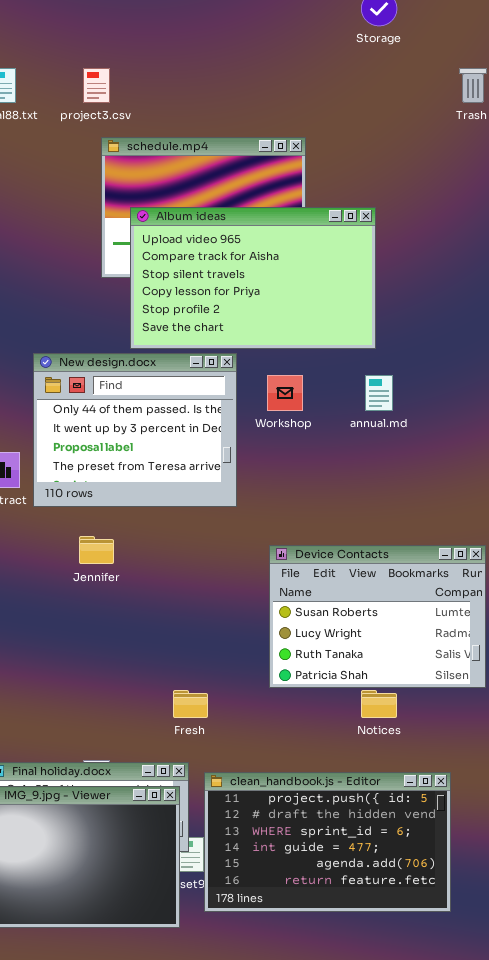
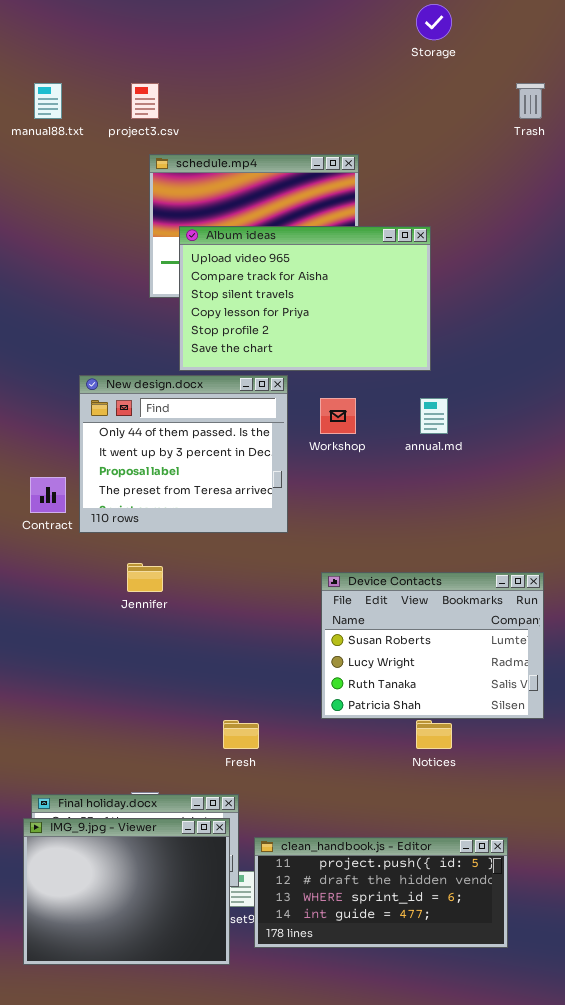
clean_handbook.js - Editor: [204,772,451,912] -> [254,837,508,948], resized

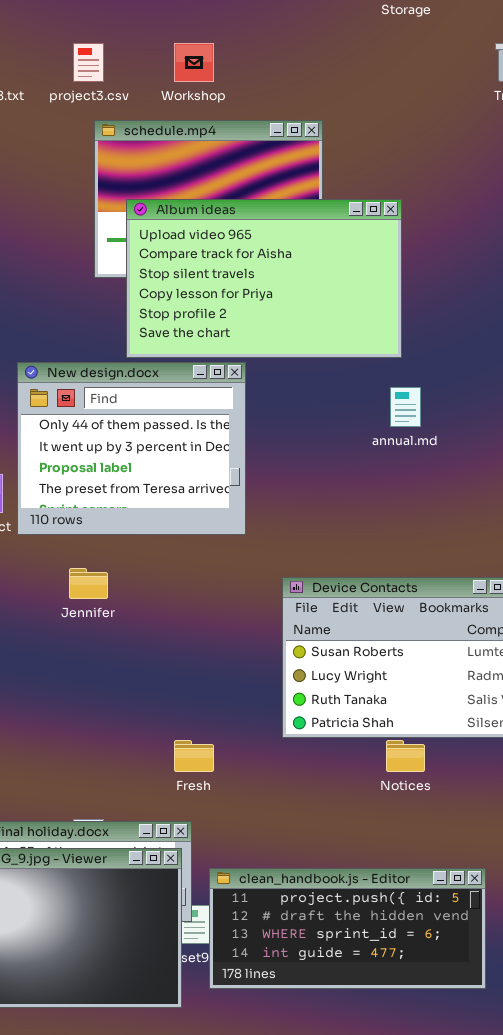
Workshop: [320,398,356,434] -> [174,43,214,82], moved

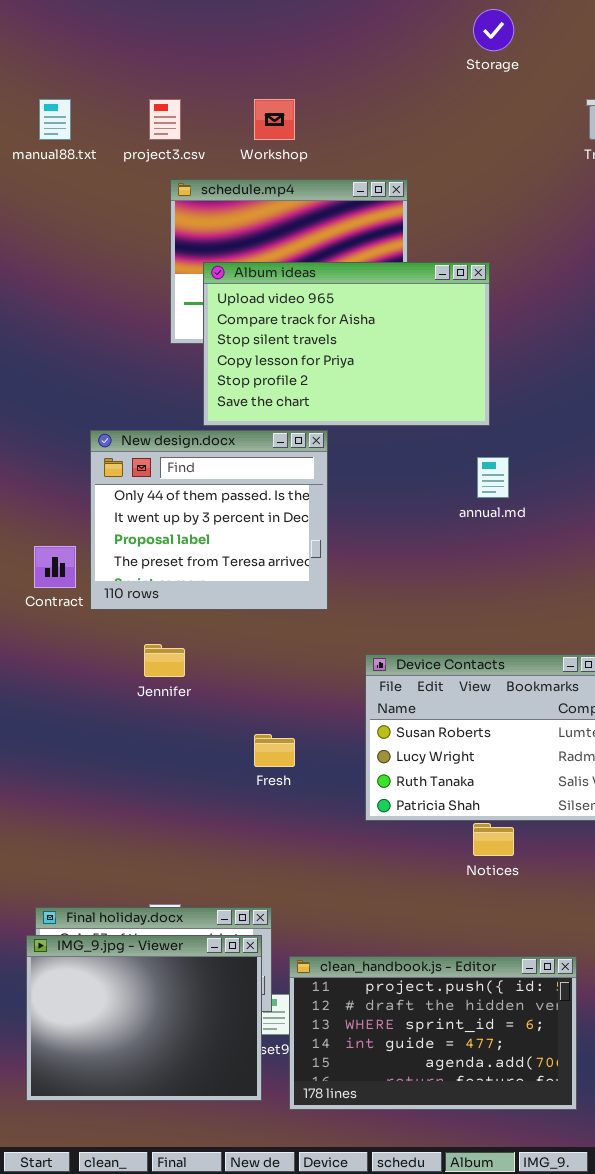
Fresh: [174,740,214,772] -> [254,734,295,767], moved
clean_handbook.js - Editor: [209,868,486,989] -> [289,956,577,1110], resized

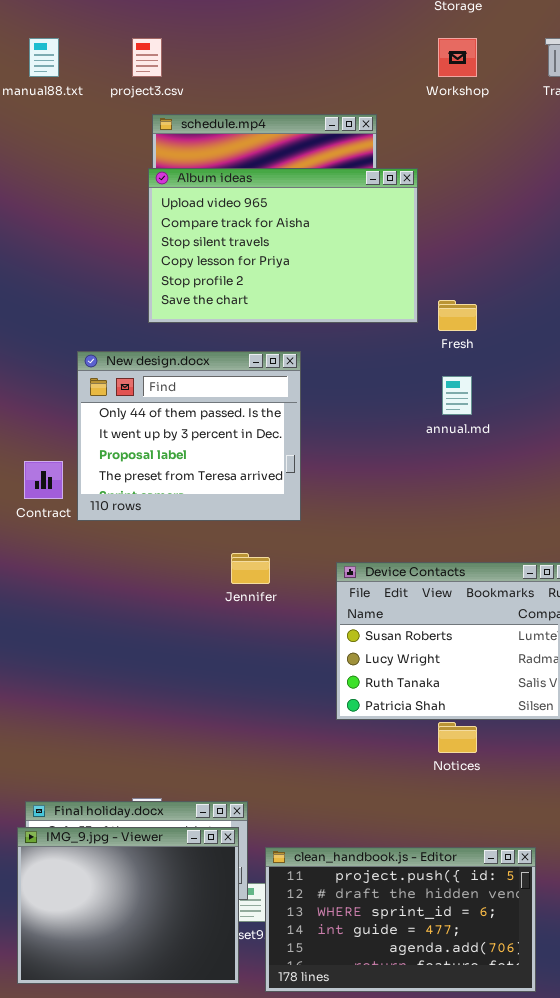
Workshop: [254,99,295,140] -> [438,38,477,77], moved
Album ideas: [203,262,490,426] -> [148,168,418,323], moved
Jennifer: [144,644,185,677] -> [231,553,270,584], moved
Fresh: [254,734,295,767] -> [438,300,477,331], moved

